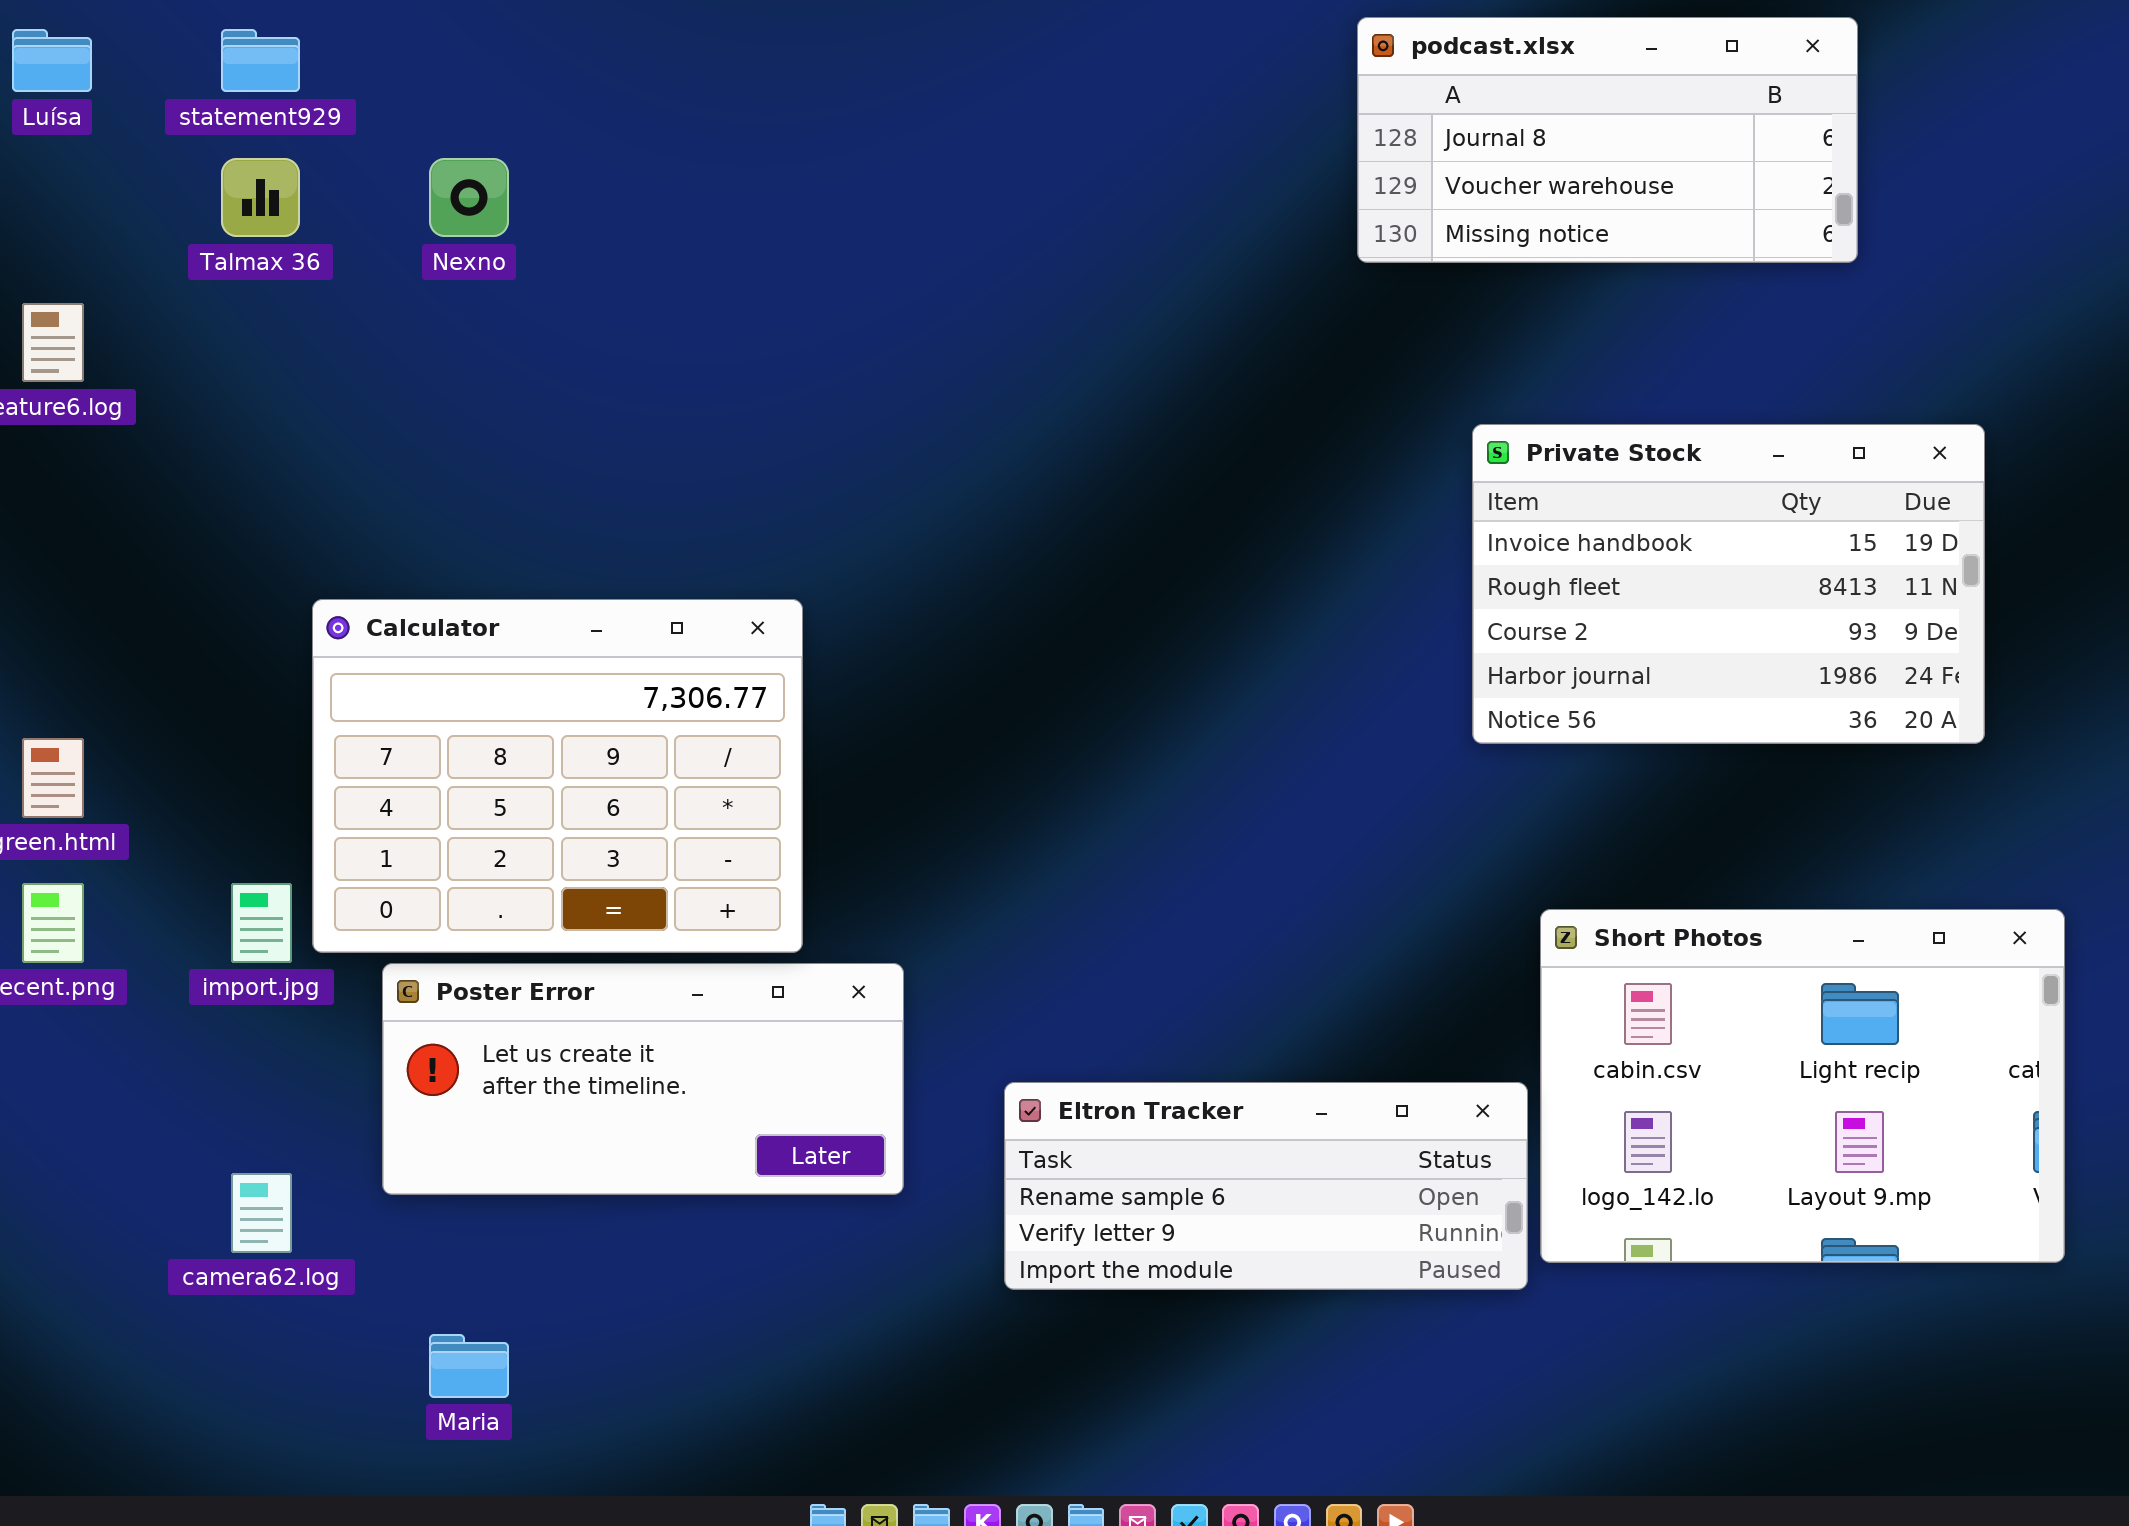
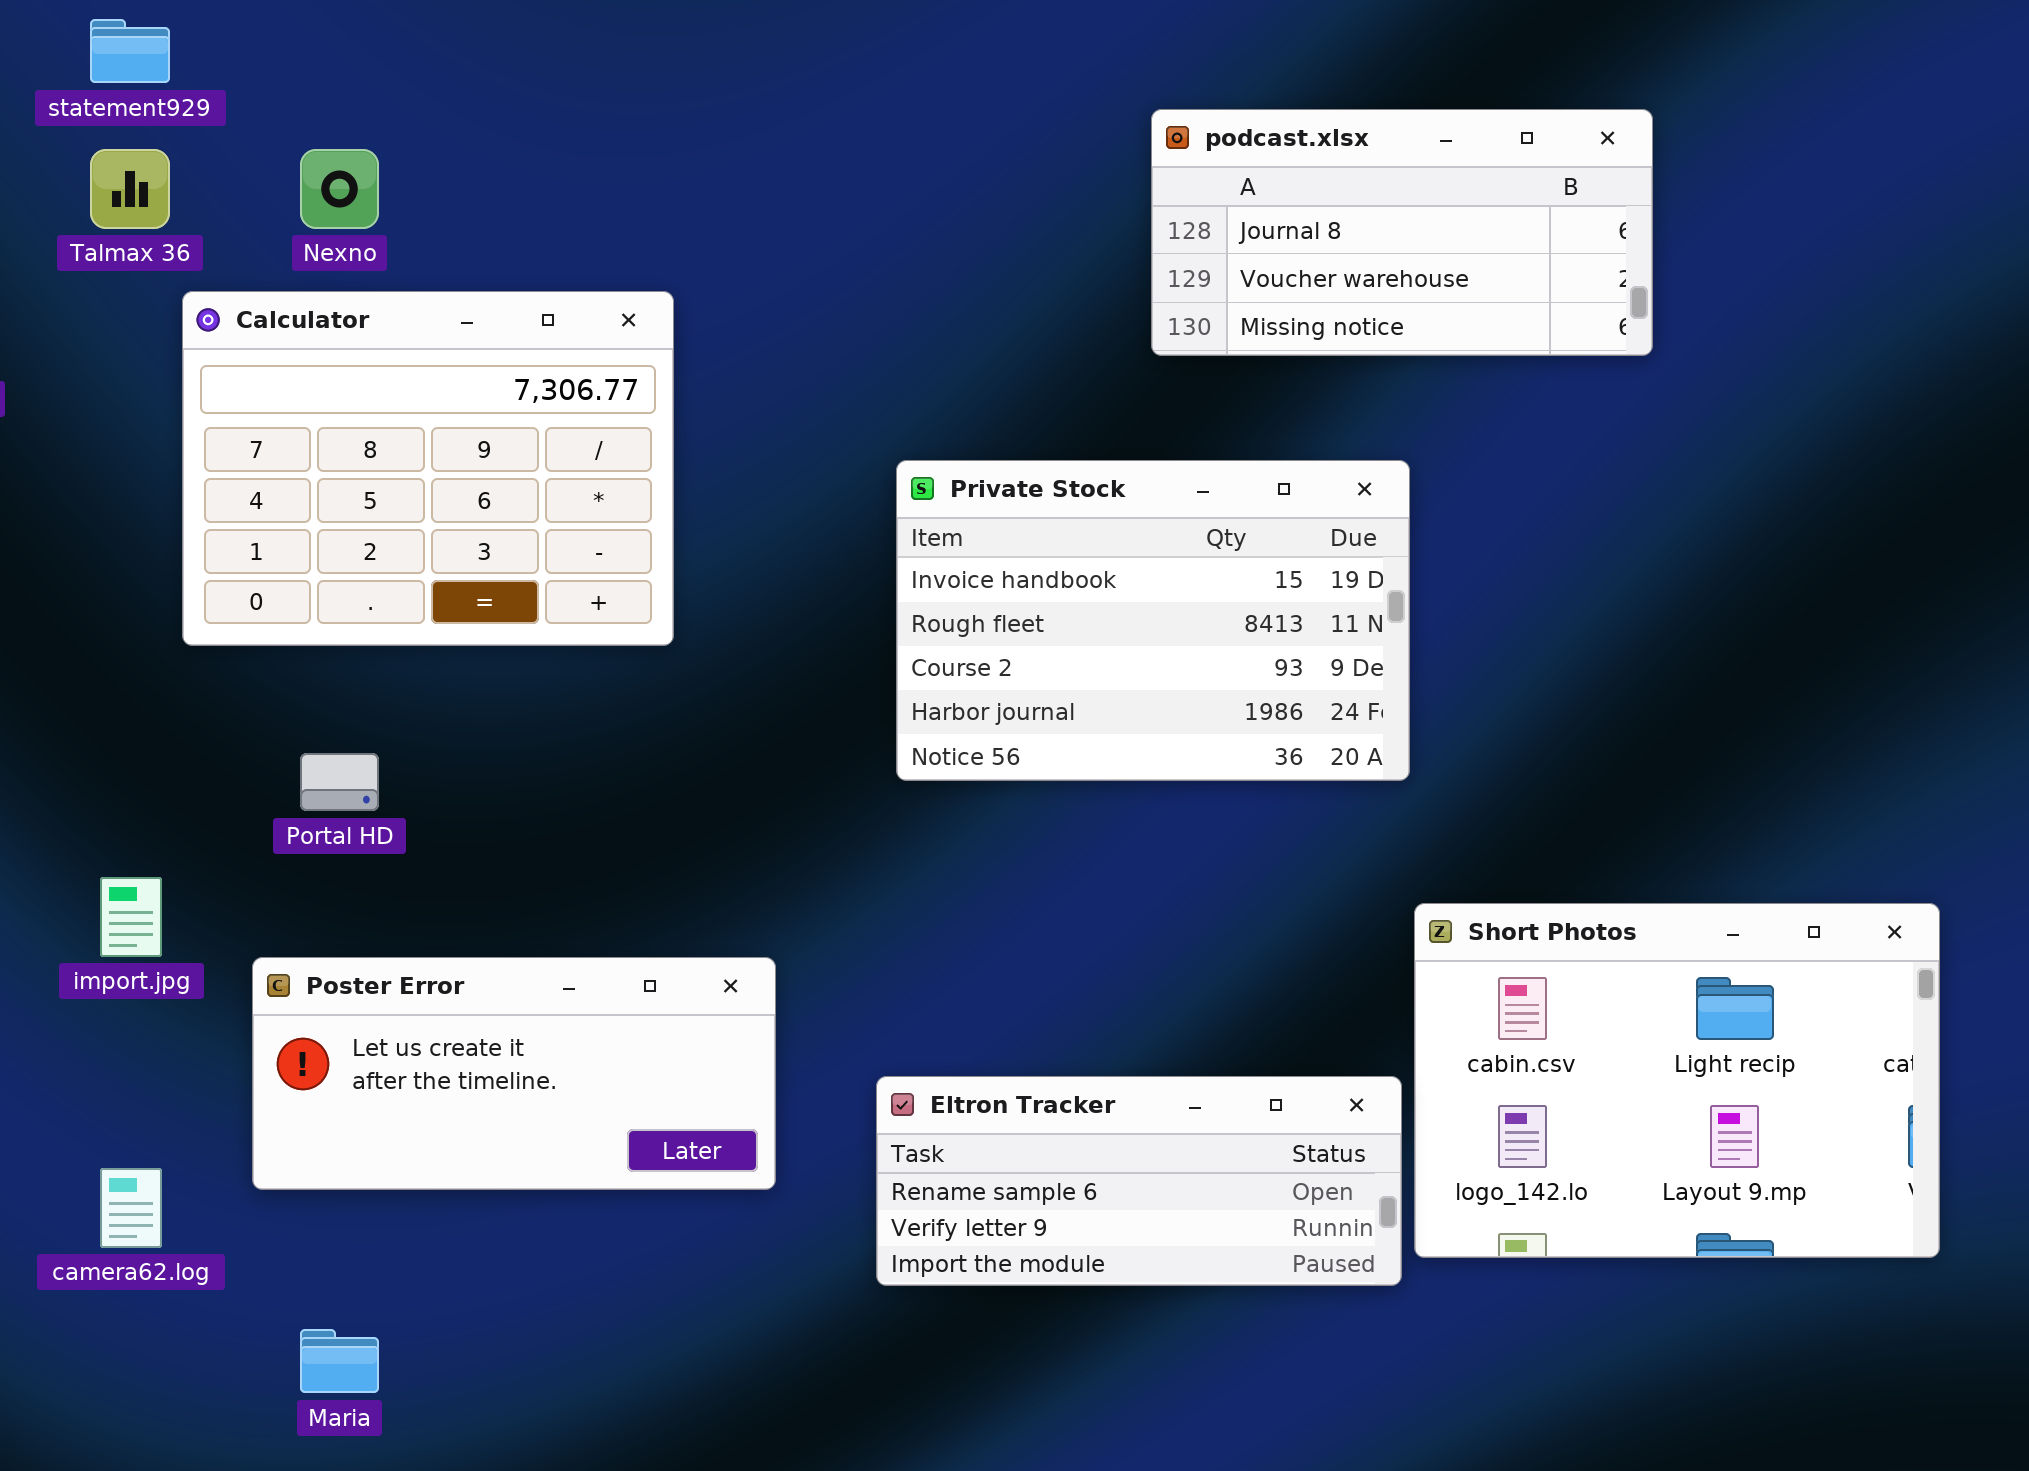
podcast.xlsx: [1357,17,1858,263] -> [1151,109,1653,356], moved
Private Stock: [1472,424,1985,744] -> [896,460,1410,781], moved
Calculator: [312,599,803,953] -> [182,291,674,646], moved

